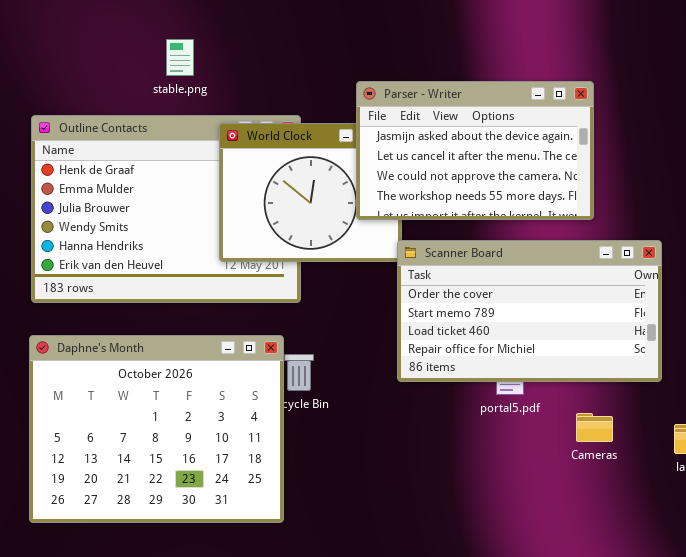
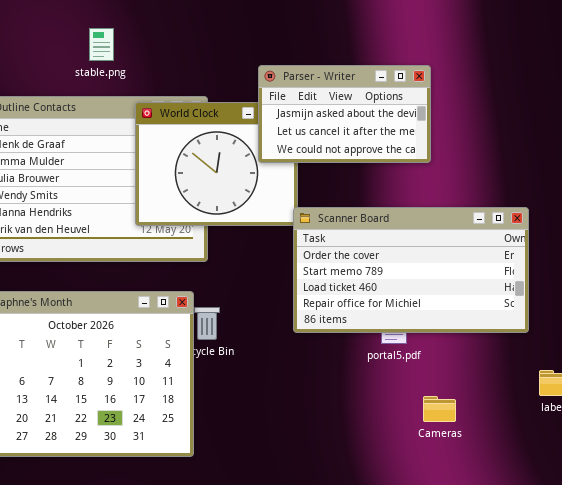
Parser - Writer: [356,81,594,220] -> [258,65,431,163], resized
Cameras: [576,413,613,442] -> [423,396,456,422], moved

